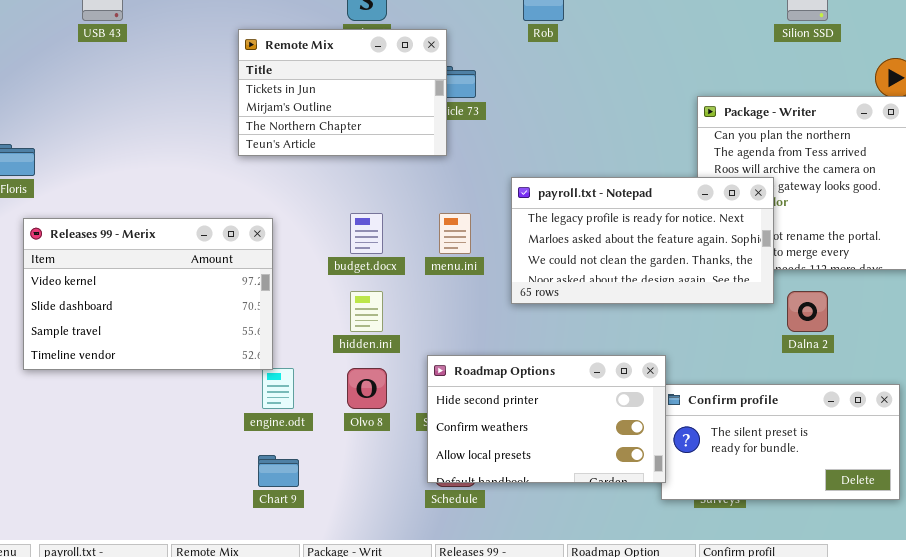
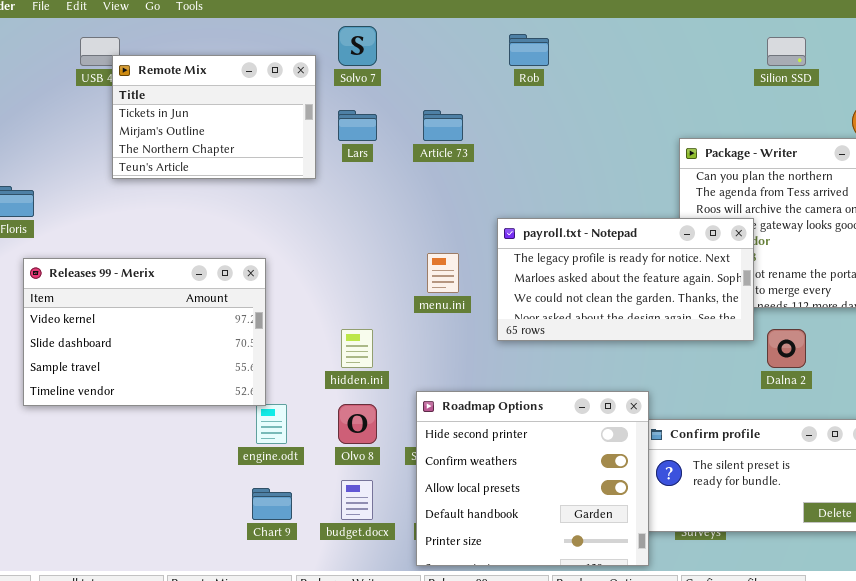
Remote Mix: [238,29,447,156] -> [112,55,316,179], moved
budget.docx: [350,213,383,254] -> [341,480,373,520], moved
Roadmap Options: [427,355,666,483] -> [416,391,649,566], resized

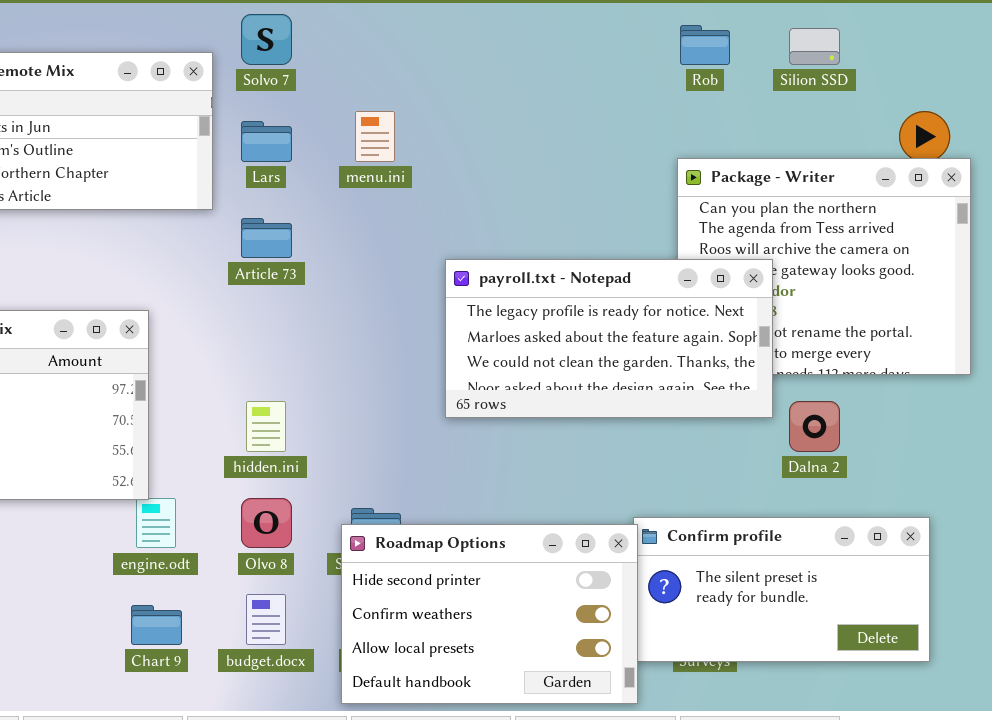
Rob: [509,34,549,66] -> [680,25,730,65], moved
Article 73: [423,110,463,141] -> [241,218,292,258], moved
menu.ini: [427,253,459,293] -> [355,111,395,162], moved
Roadmap Options: [416,391,649,566] -> [341,524,638,704], resized

